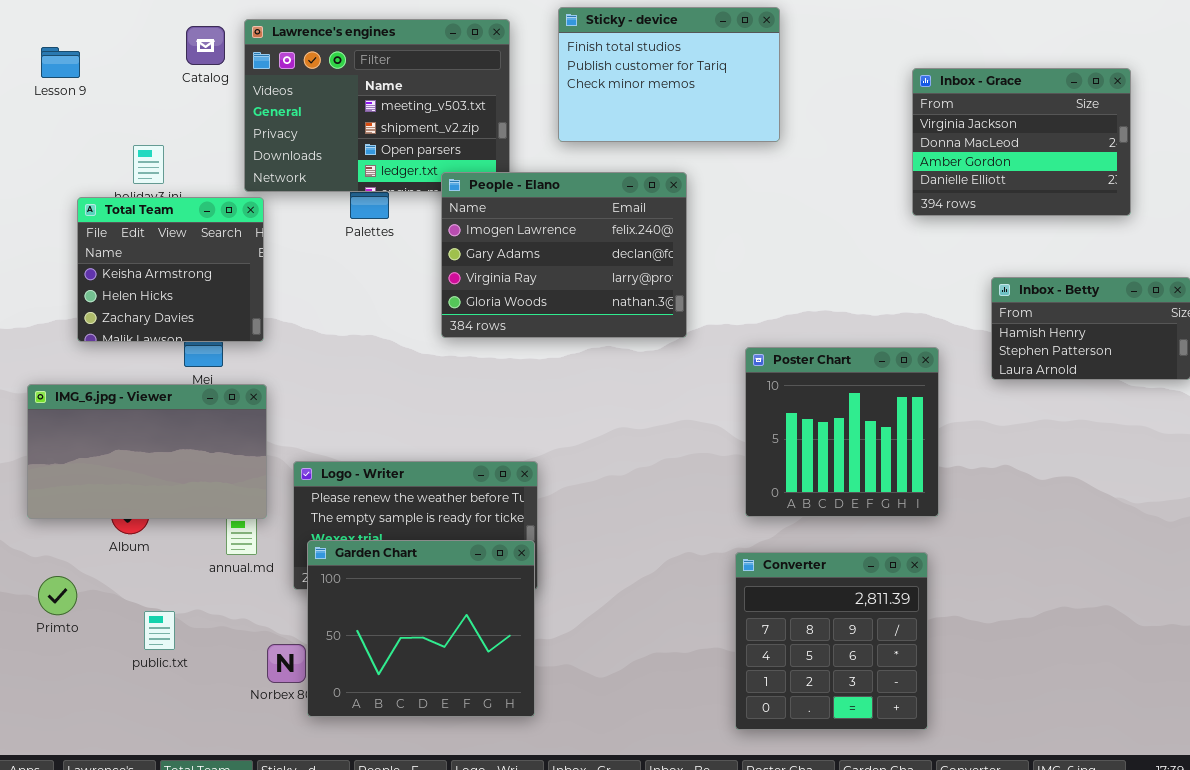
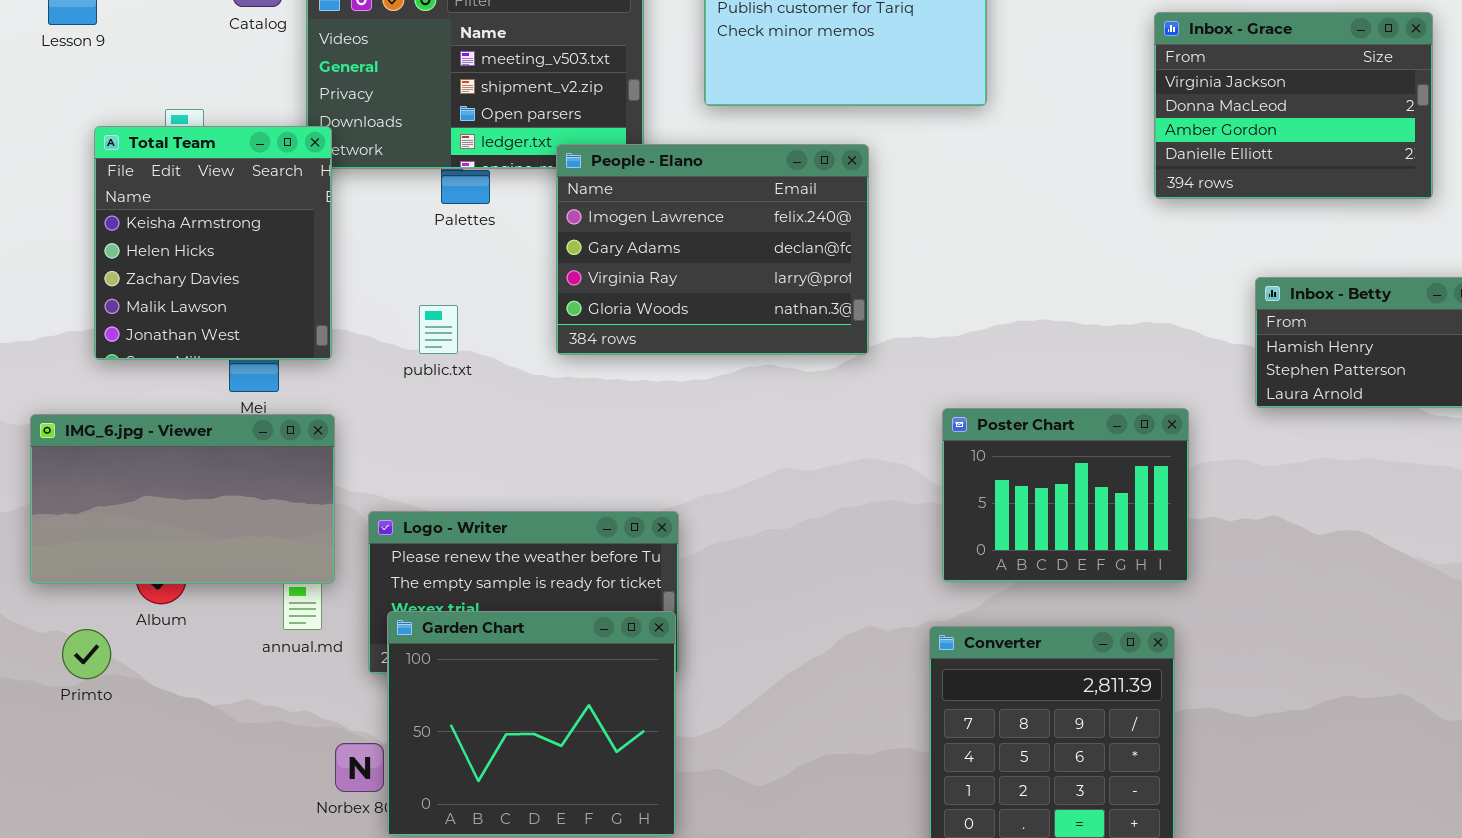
Total Team: [77,197,264,342] -> [94,126,332,360], resized
Poster Chart: [745,347,939,517] -> [942,408,1189,582], resized
Primto: [38,576,77,615] -> [62,629,111,679], moved
public.txt: [144,611,175,650] -> [419,305,458,354], moved

